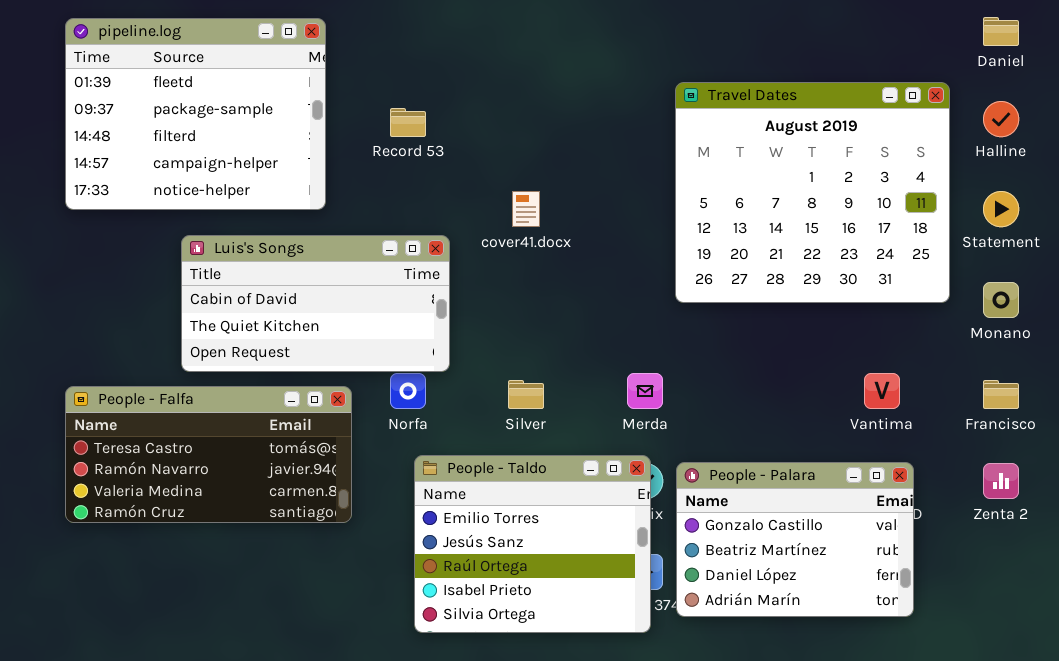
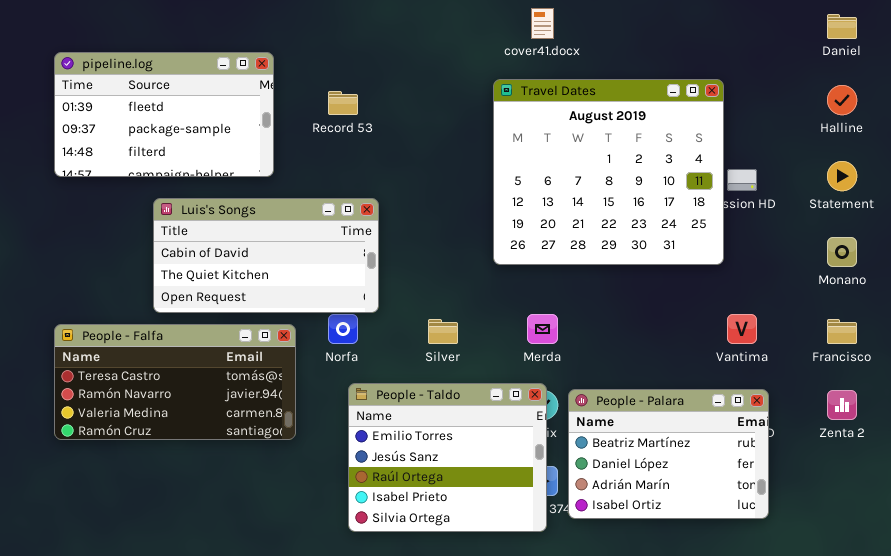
pipeline.log: [65,18,326,210] -> [54,52,274,177], resized
Travel Dates: [675,82,950,303] -> [493,79,724,265], moved
cover41.docx: [512,191,540,227] -> [531,8,554,39], moved
People - Palara: [676,462,914,617] -> [568,389,769,519], scrolled down 1 row

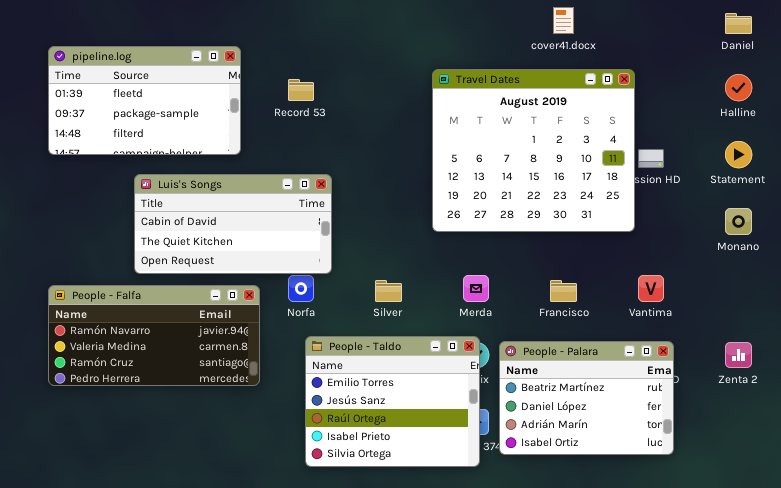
cover41.docx: [531,8,554,39] -> [553,7,574,34], moved
Francisco: [827,319,857,344] -> [550,280,577,302], moved
People - Falfa: [54,324,296,440] -> [48,285,260,386], scrolled down 1 row

